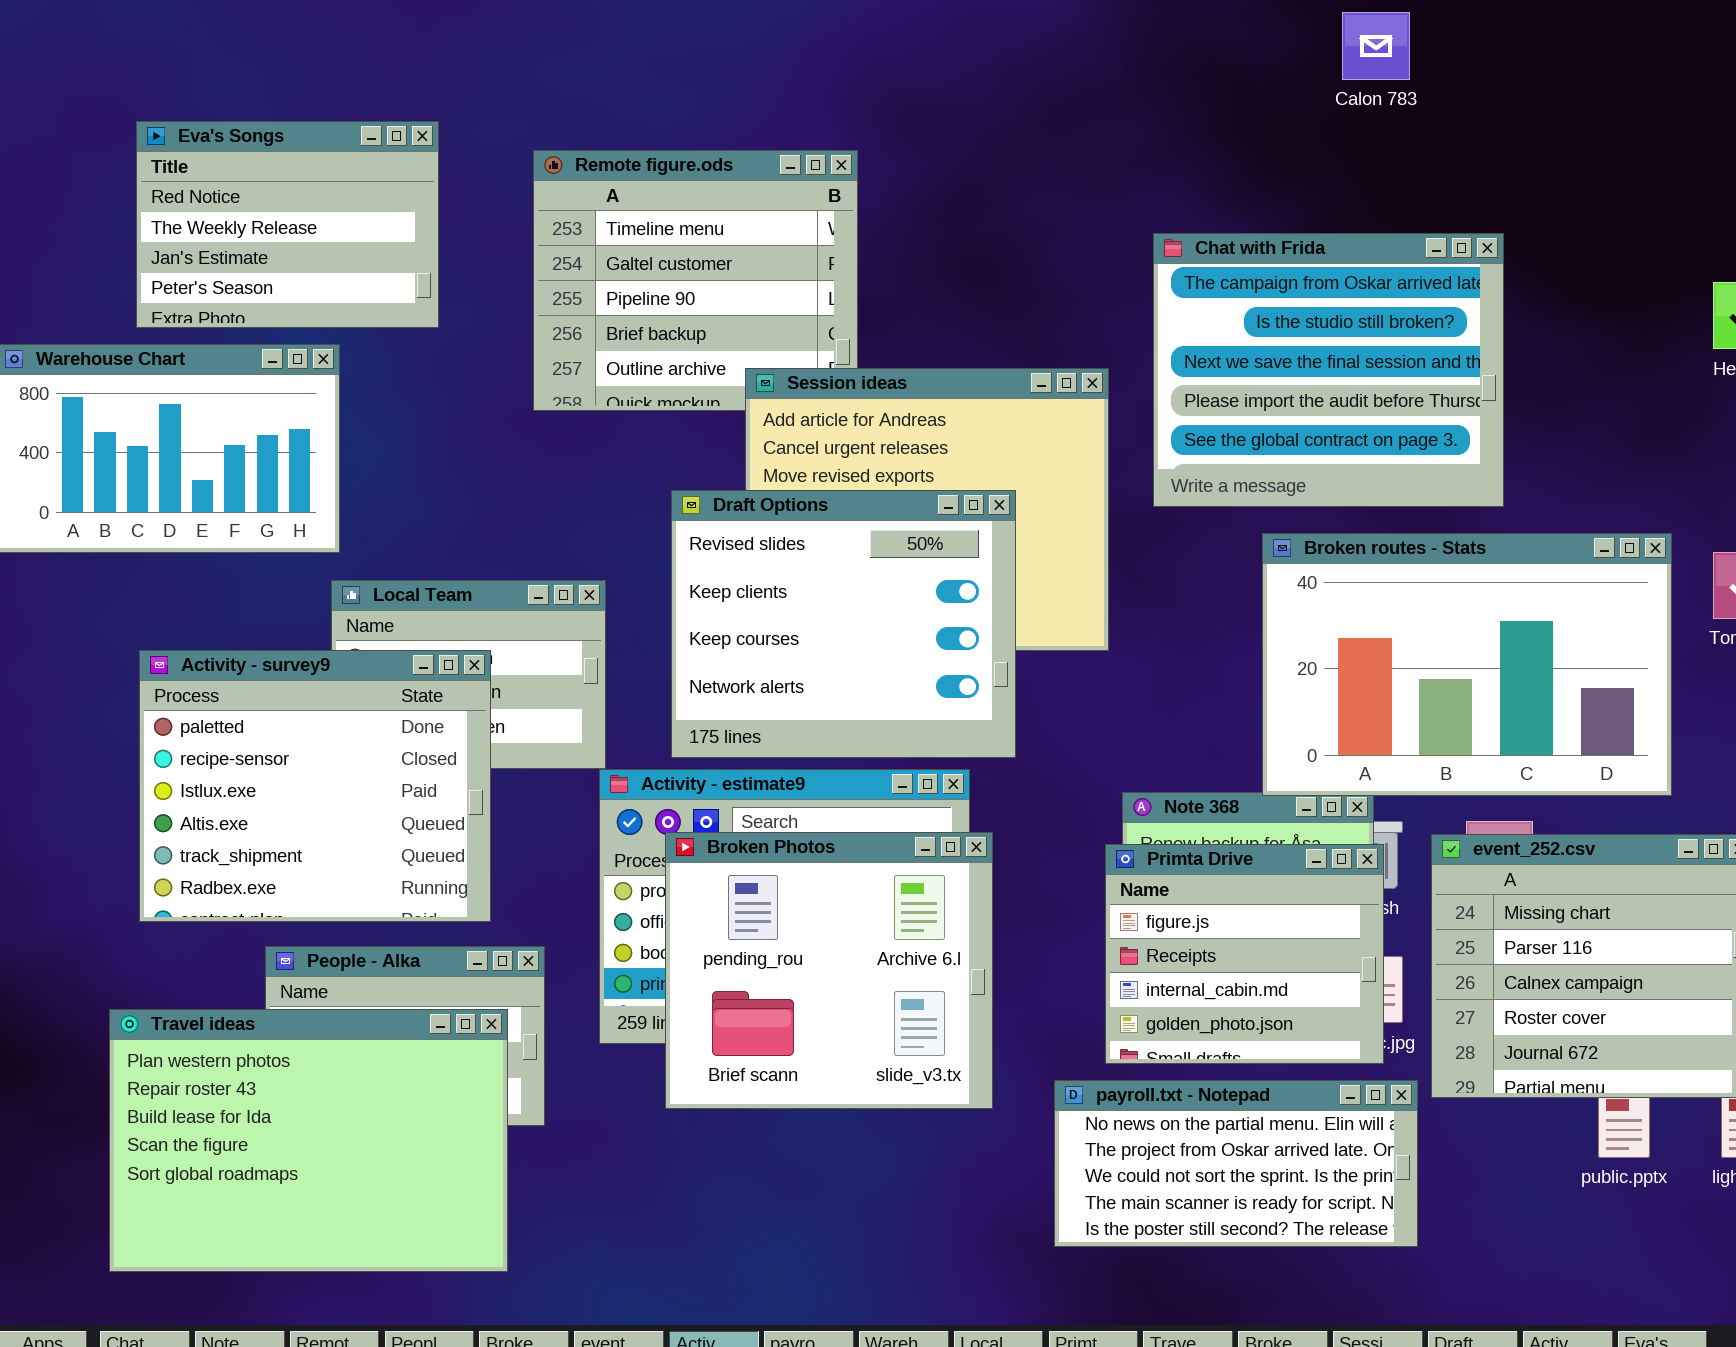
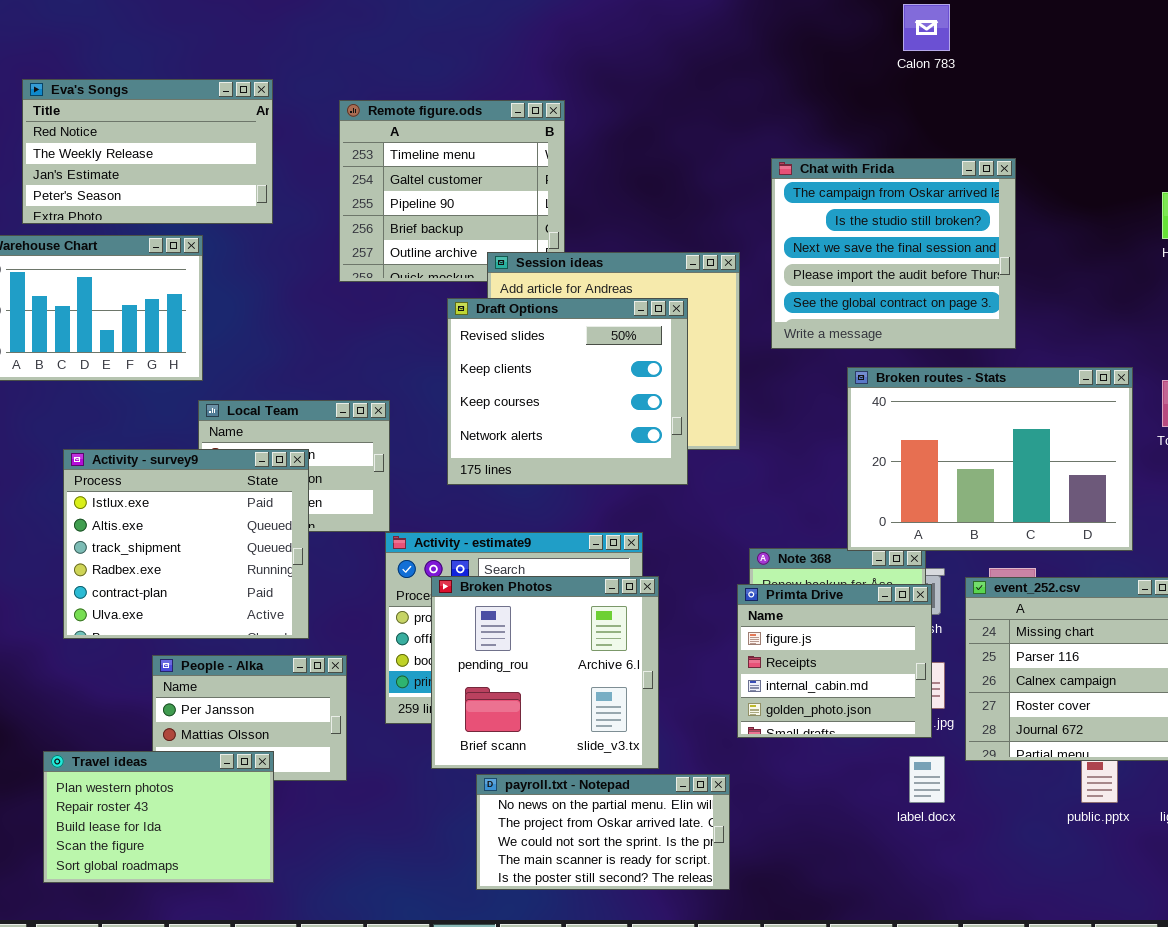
Eva's Songs: [136,121,439,328] -> [22,79,273,224], resized
Draft Options: [671,490,1016,758] -> [447,298,688,485], moved
Activity - survey9: [139,650,491,922] -> [63,449,309,639], scrolled down 2 rows
Travel ideas: [109,1009,508,1272] -> [43,751,274,883], resized
payroll.txt - Notepad: [1054,1080,1418,1247] -> [476,774,730,890], moved

